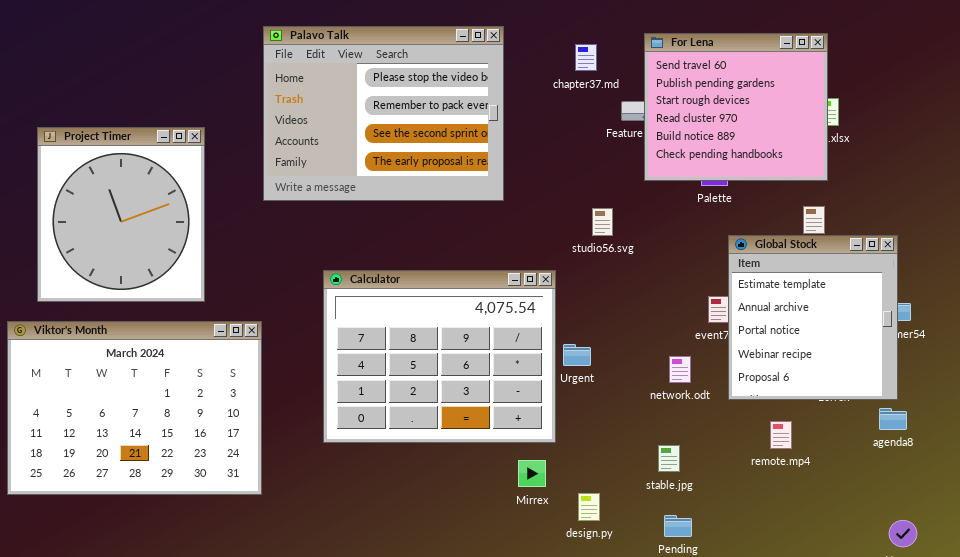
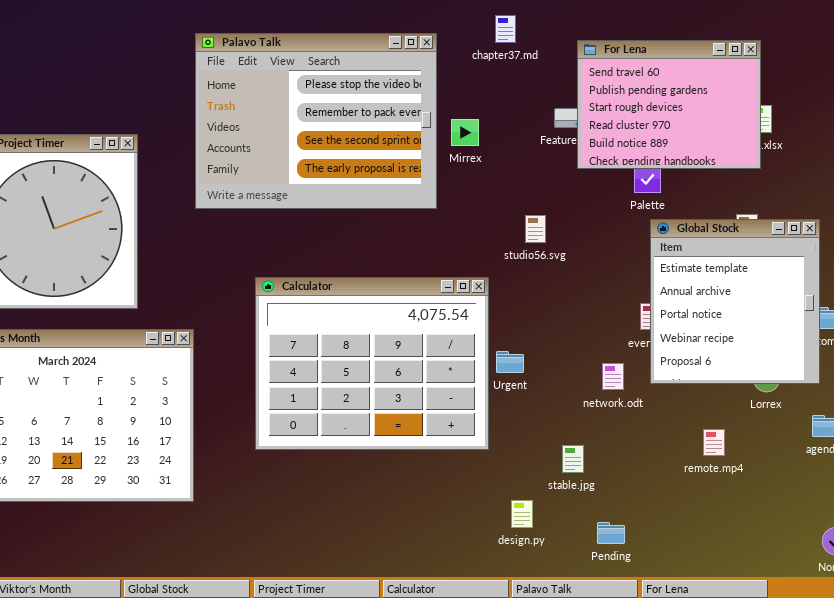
For Lena: [644,33,828,181] -> [577,40,761,169], resized
chapter37.md: [575,44,597,71] -> [495,15,516,43], moved
Global Stock: [728,235,898,400] -> [650,219,820,384], moved
stable.jpg: [658,445,680,472] -> [562,445,584,473], moved
Mirrex: [518,460,546,487] -> [451,119,479,146], moved

